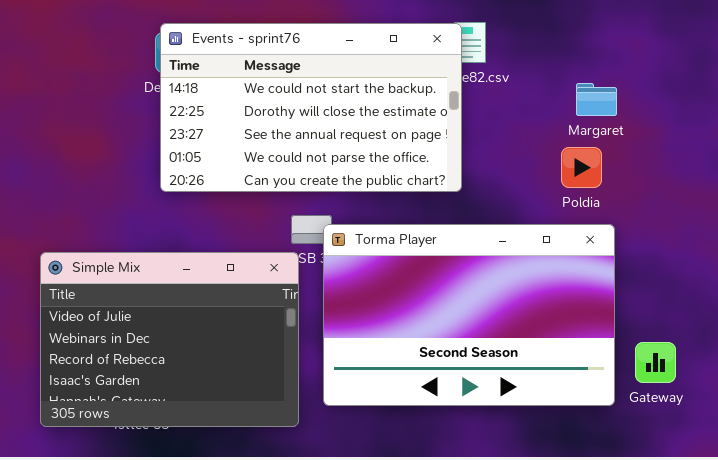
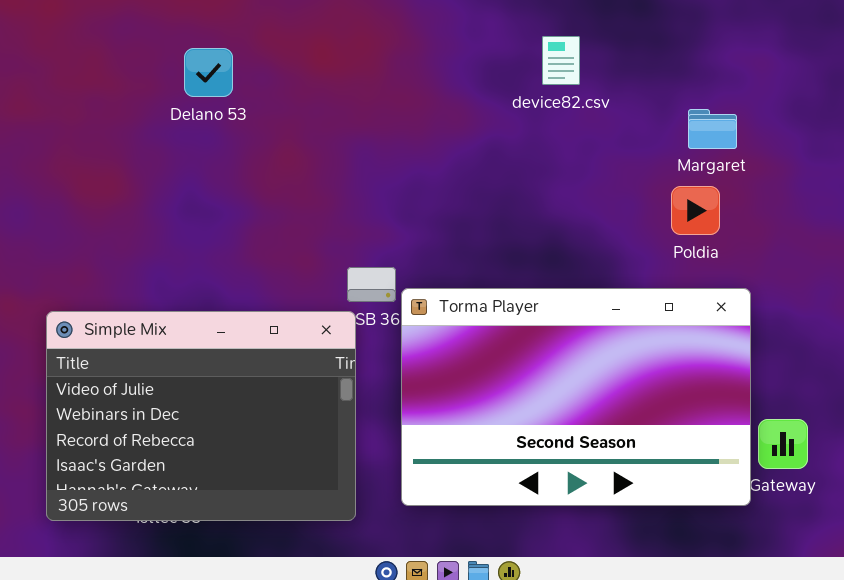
Events - sprint76: [160,23,462,192] -> none, closed
Torma Player: [323,224,615,406] -> [401,288,751,506], moved

